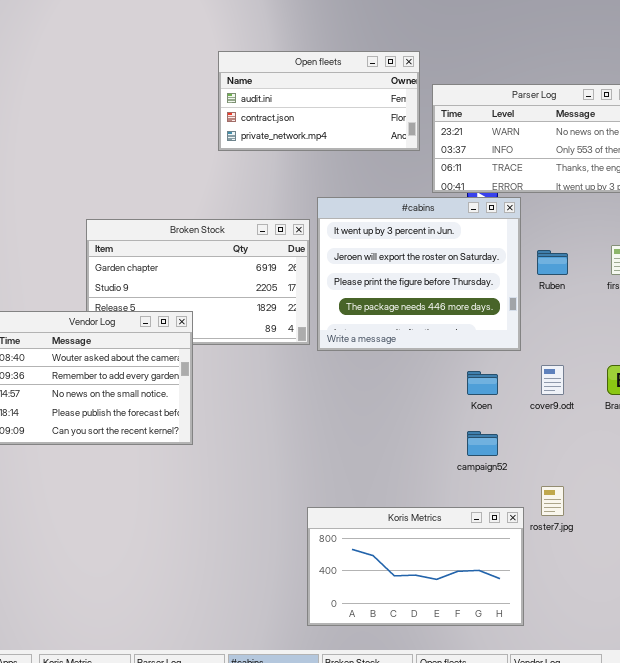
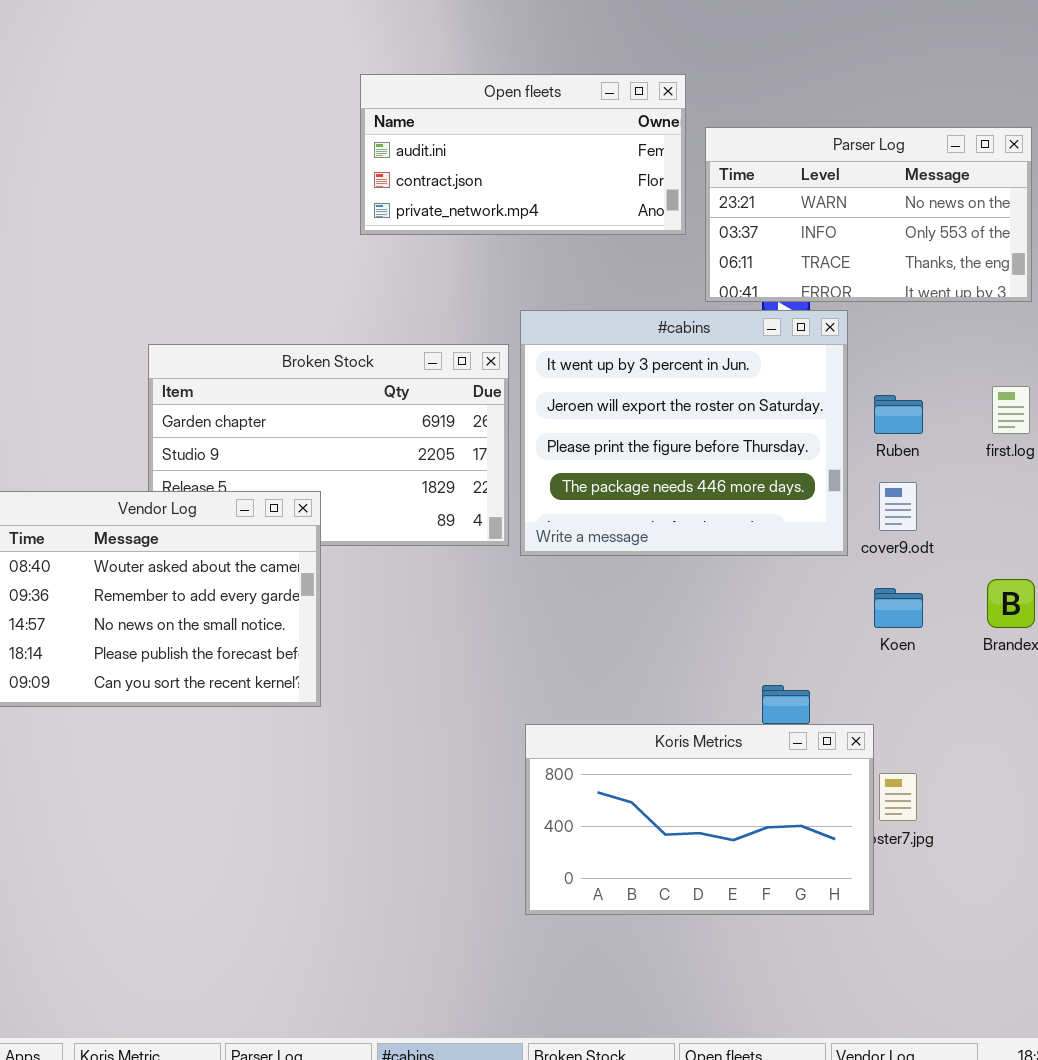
cover9.odt: [541,365,564,395] -> [879,482,917,531], moved
Koen: [467,371,498,395] -> [874,588,923,628], moved
Koris Metrics: [307,507,524,626] -> [525,724,874,915], moved

